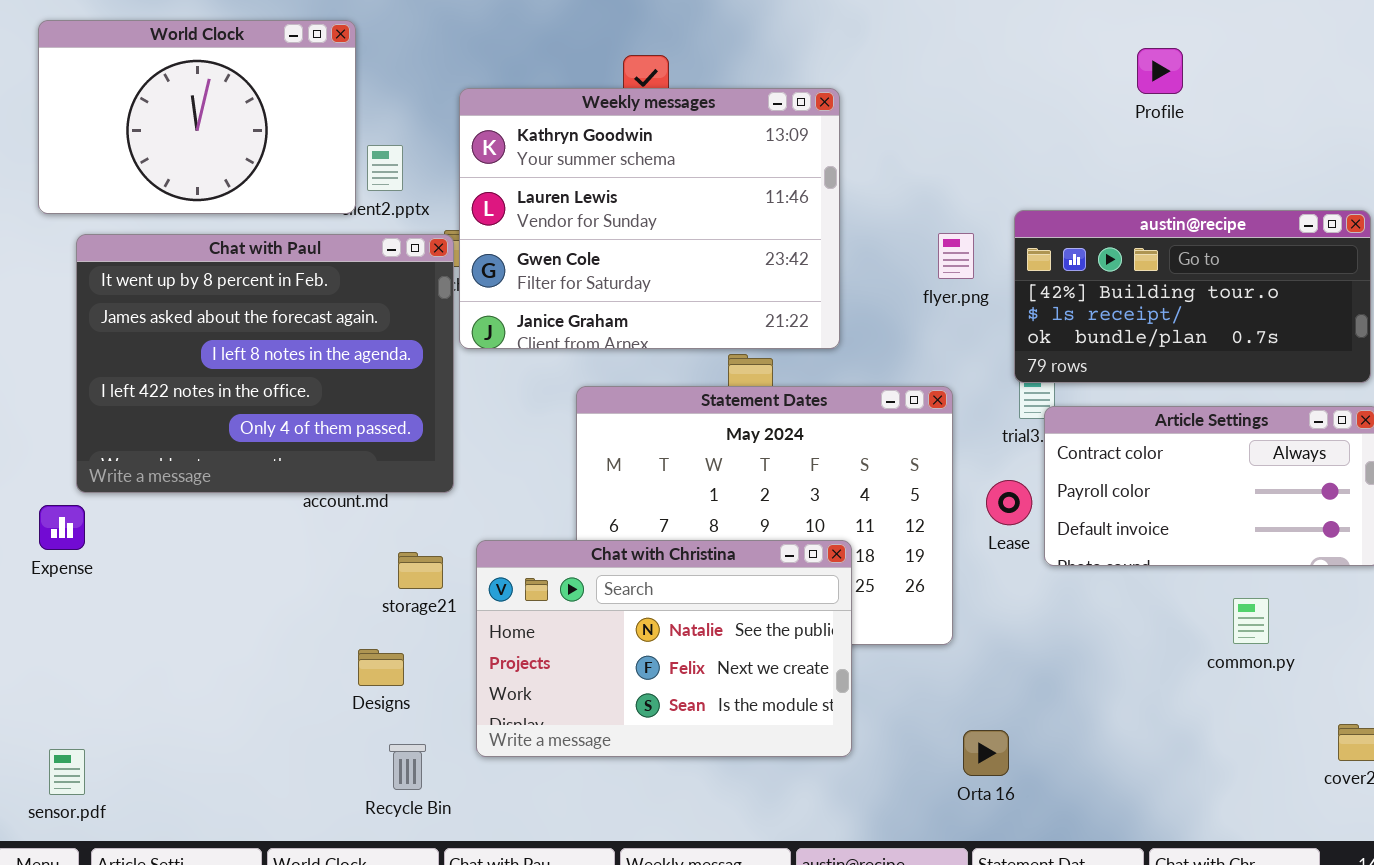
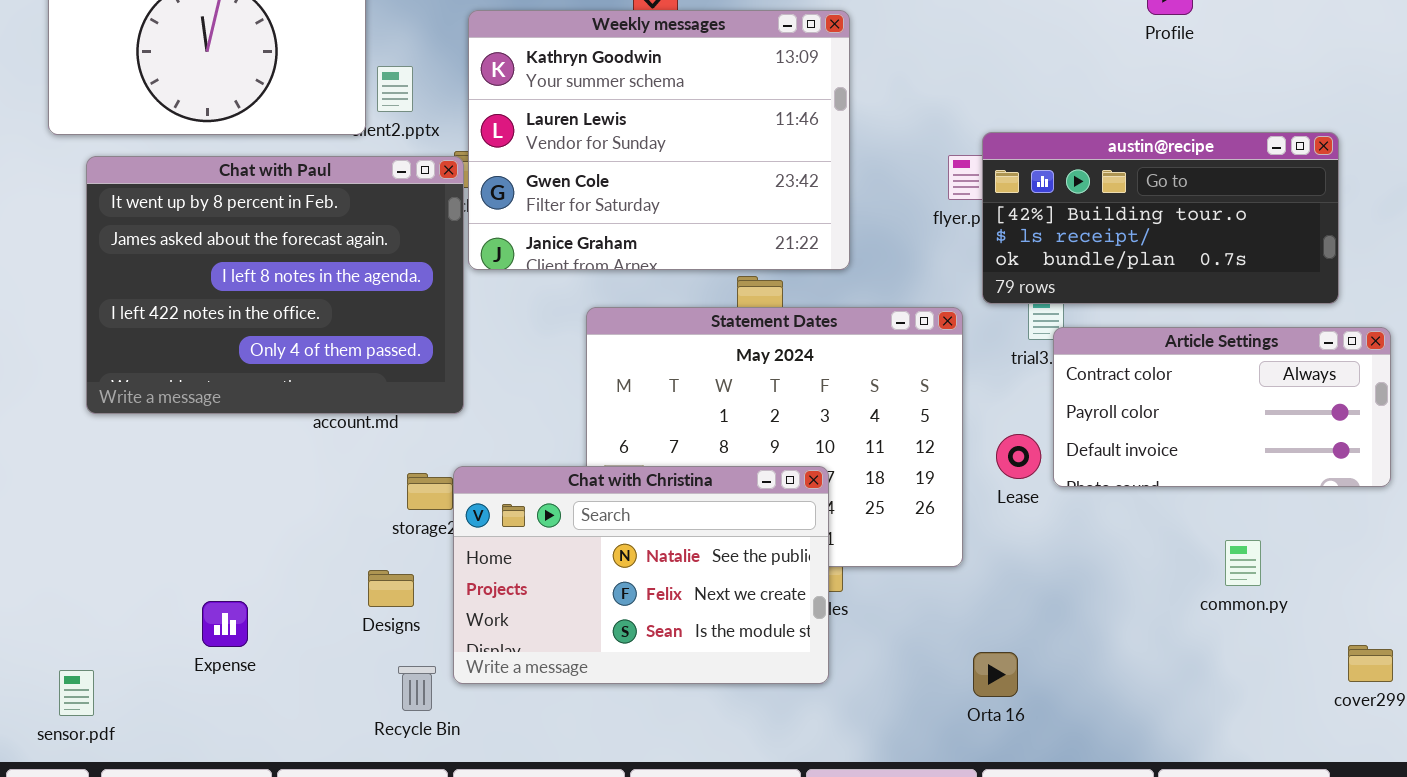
austin@recipe: [1014,210,1371,383] -> [982,132,1339,304], moved
Lease: [986,480,1032,525] -> [996,434,1041,479], moved
Expense: [39,505,85,550] -> [202,601,248,647], moved
Chat with Christina: [476,540,852,757] -> [453,466,829,684], moved
common.py: [1233,598,1269,644] -> [1225,540,1261,586], moved

